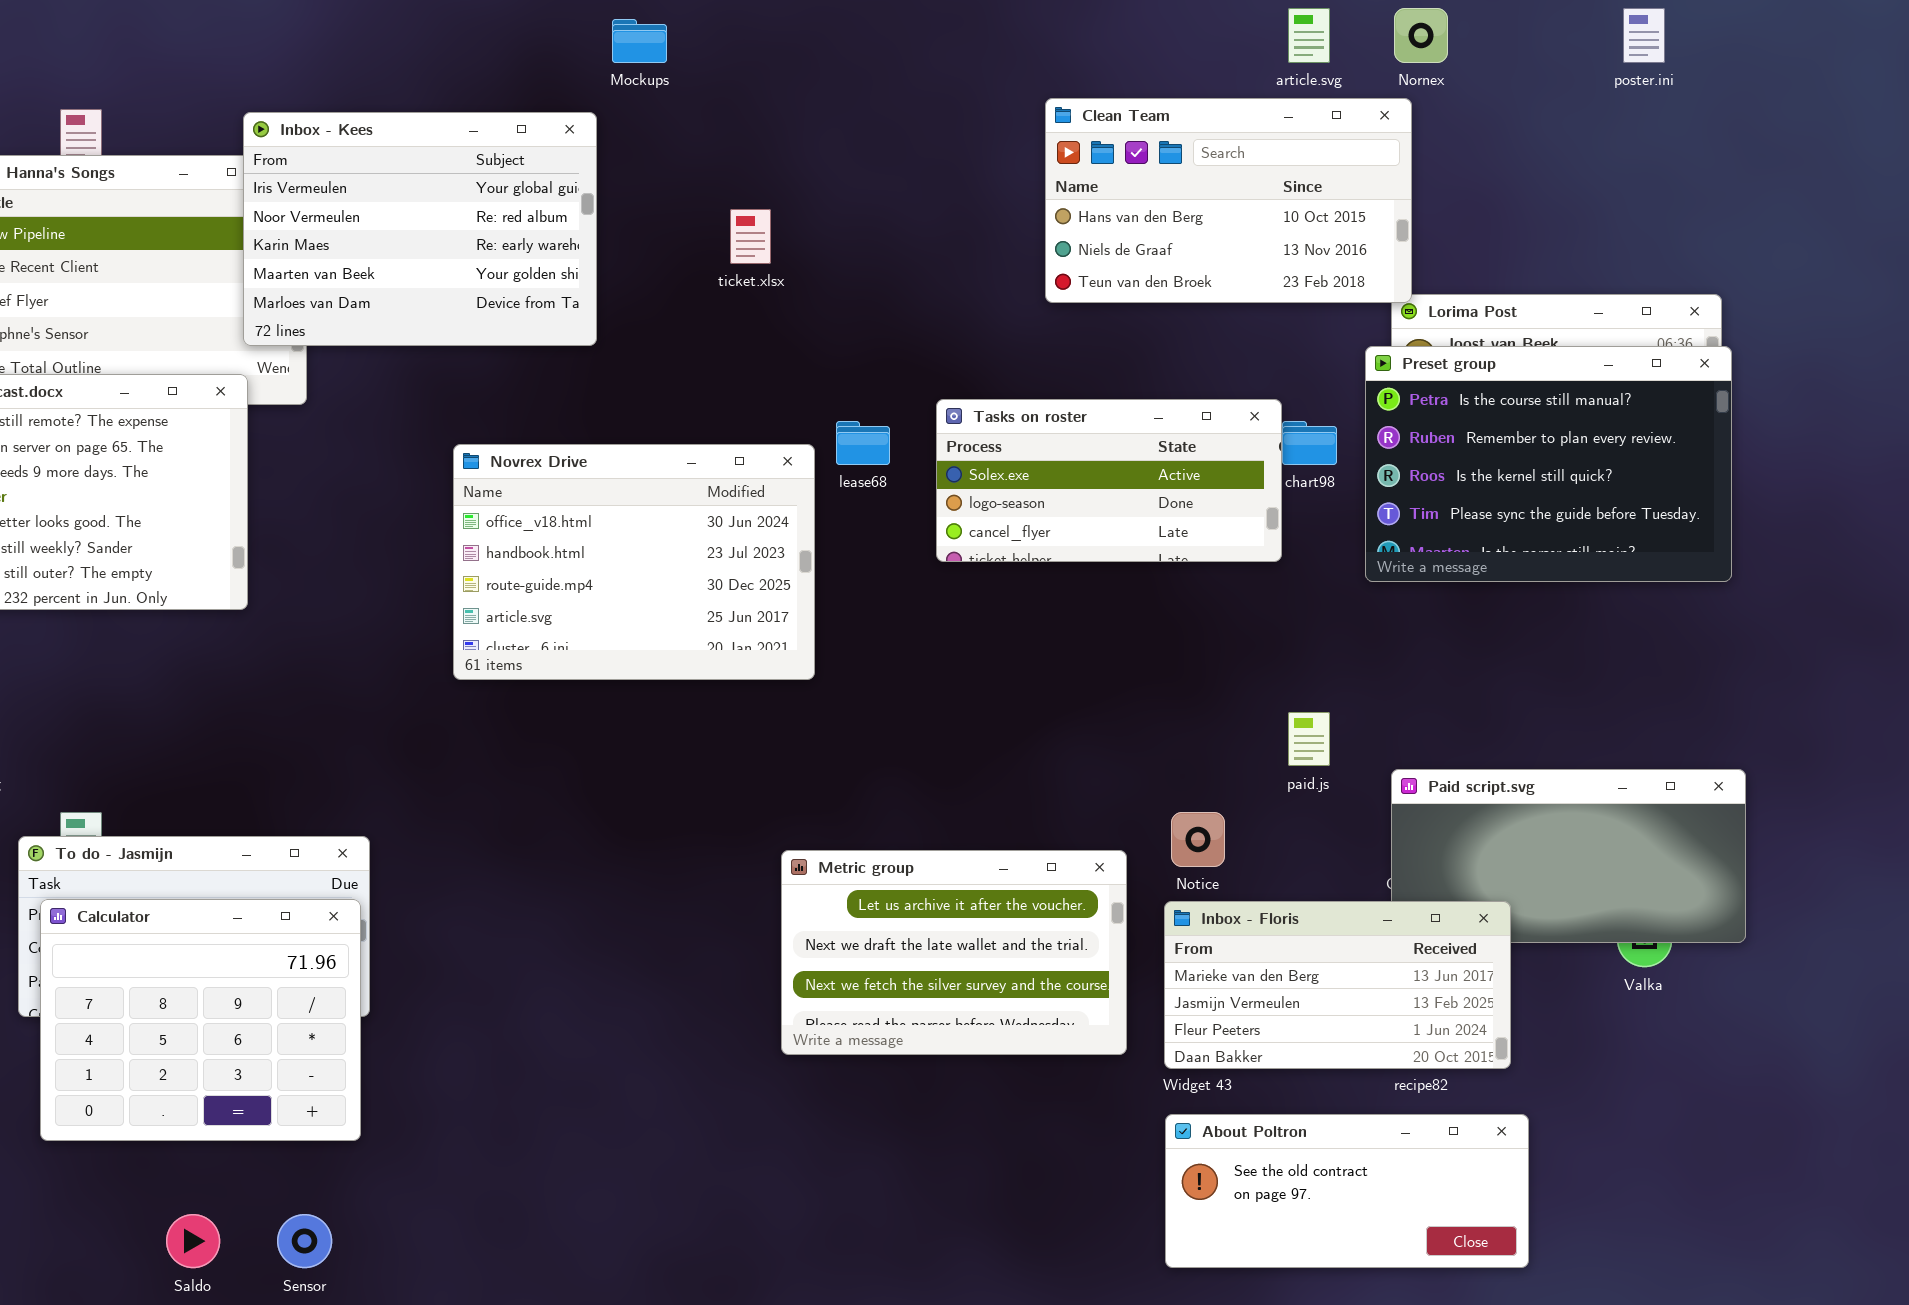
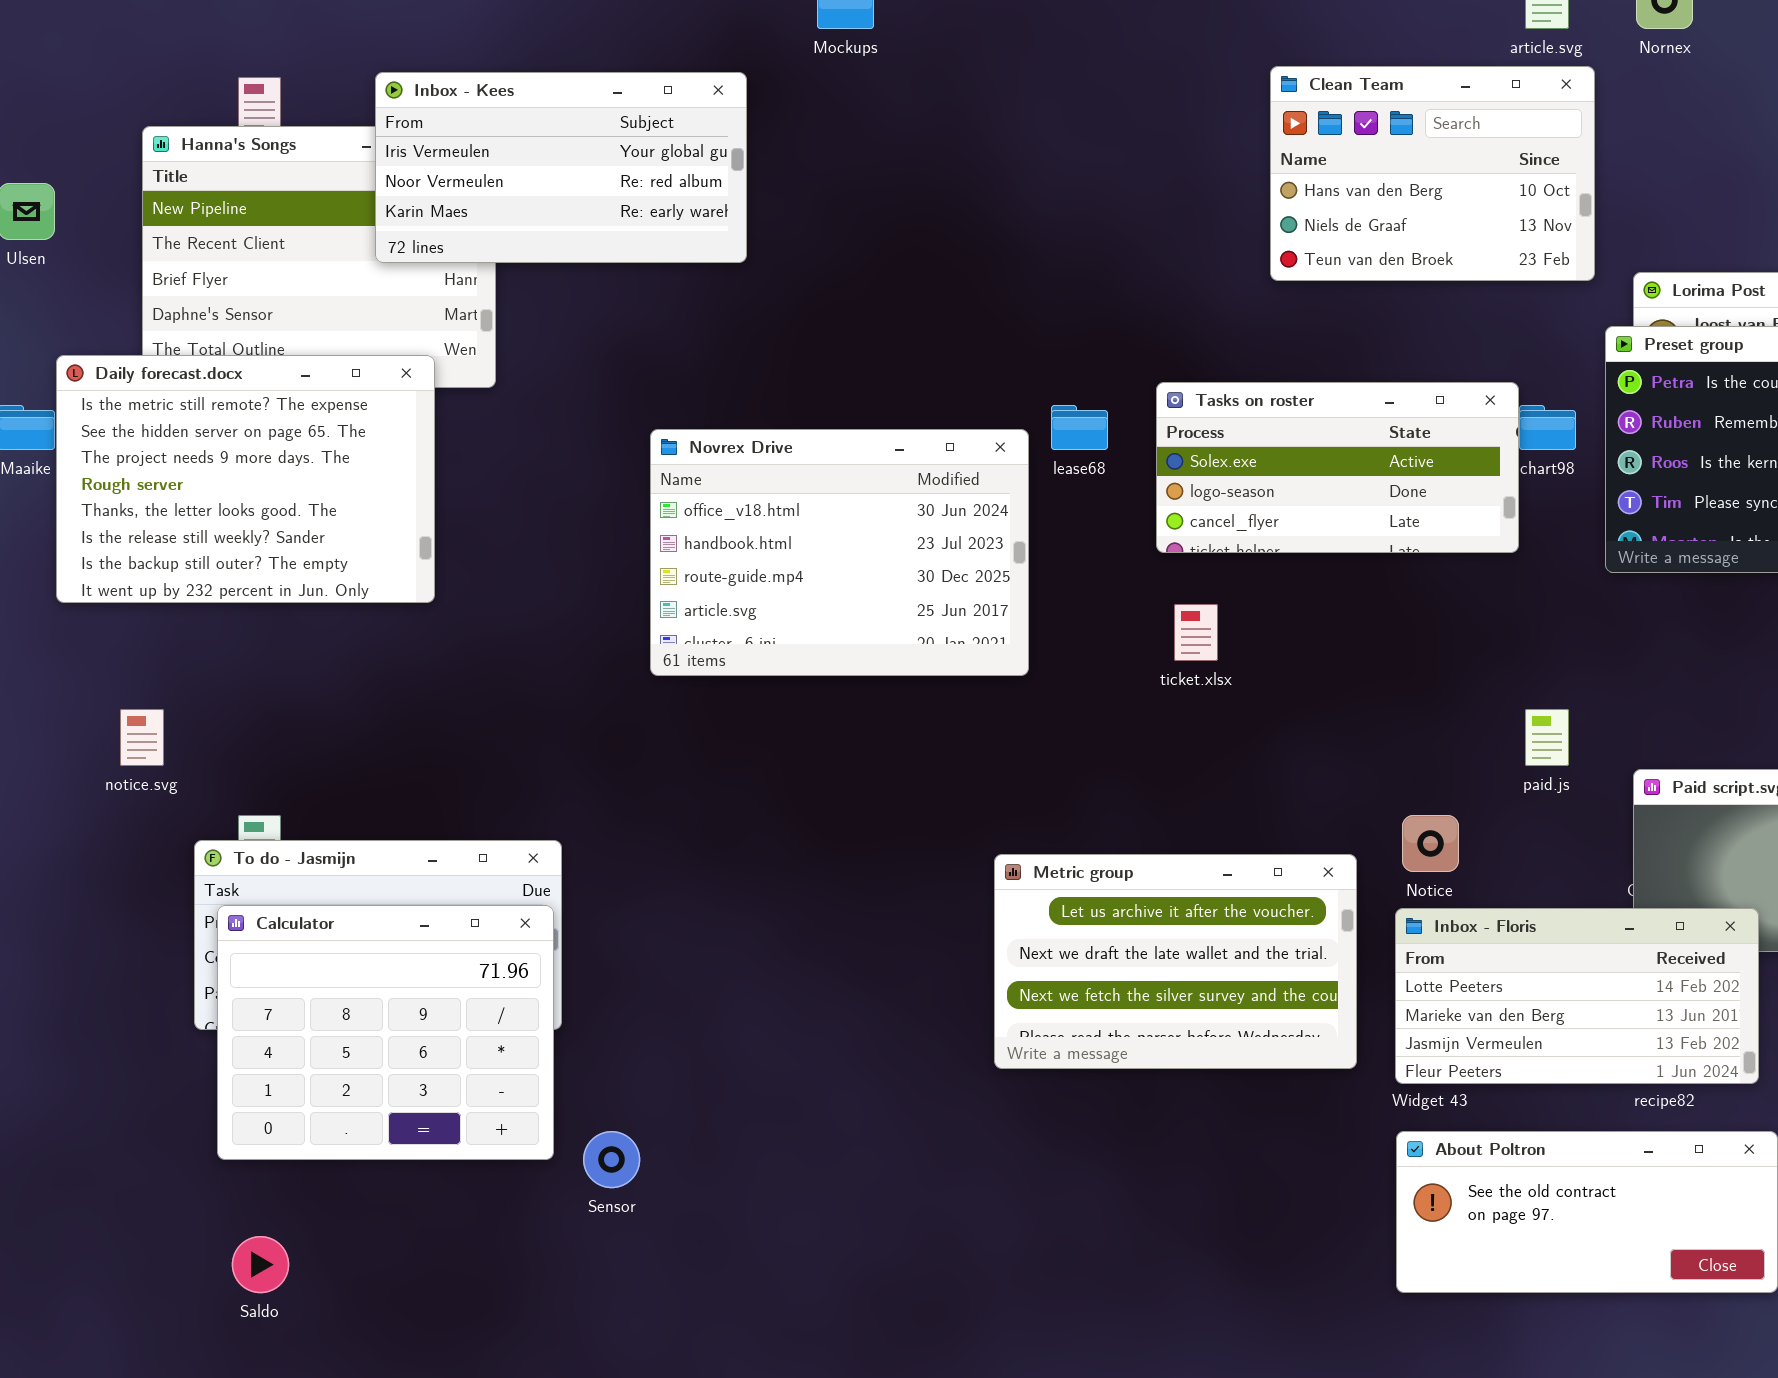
Clean Team: [1045,98,1412,303] -> [1270,66,1595,281], resized
Inbox - Kees: [243,112,597,346] -> [375,72,747,263], moved, resized
ticket.xlsx: [730,209,771,264] -> [1174,604,1218,661], moved
Inbox - Floris: [1164,901,1511,1069] -> [1395,908,1759,1084], scrolled up 1 row
Saldo: [166,1214,220,1268] -> [232,1236,289,1293], moved
Sensor: [277,1214,332,1268] -> [583,1131,640,1188], moved

